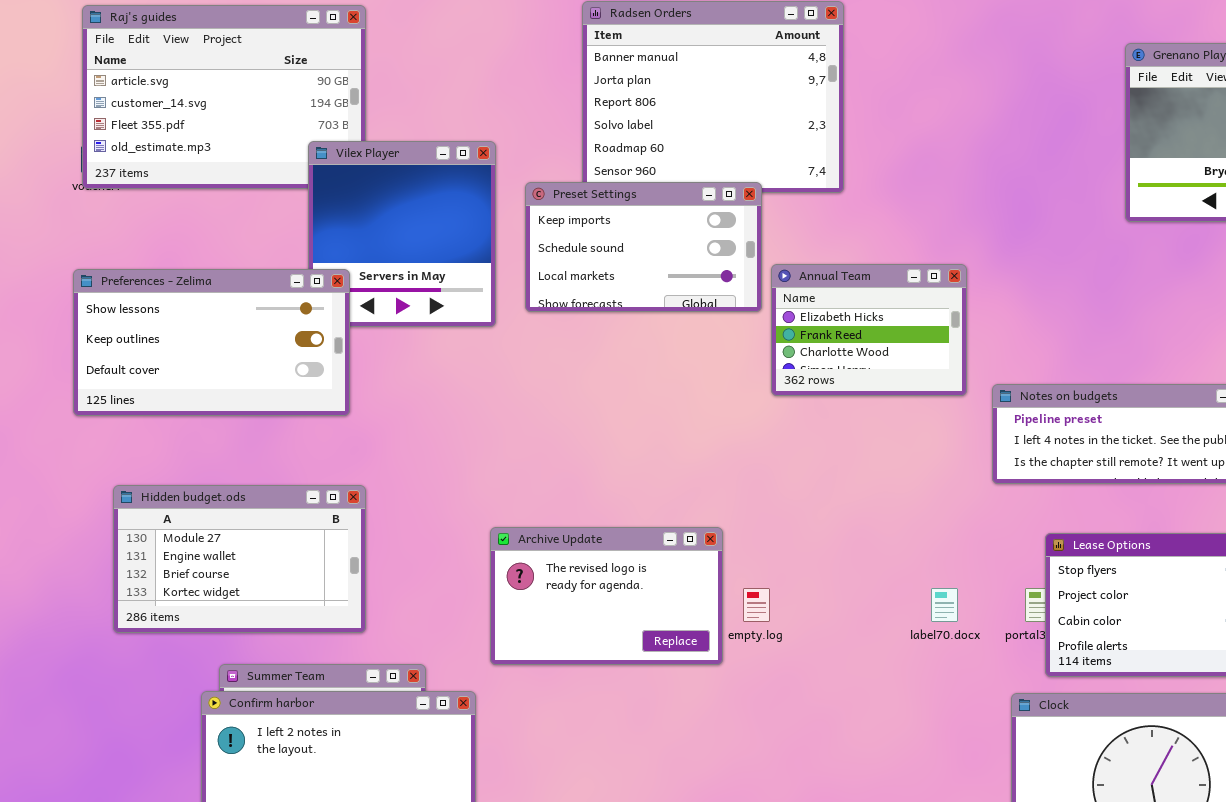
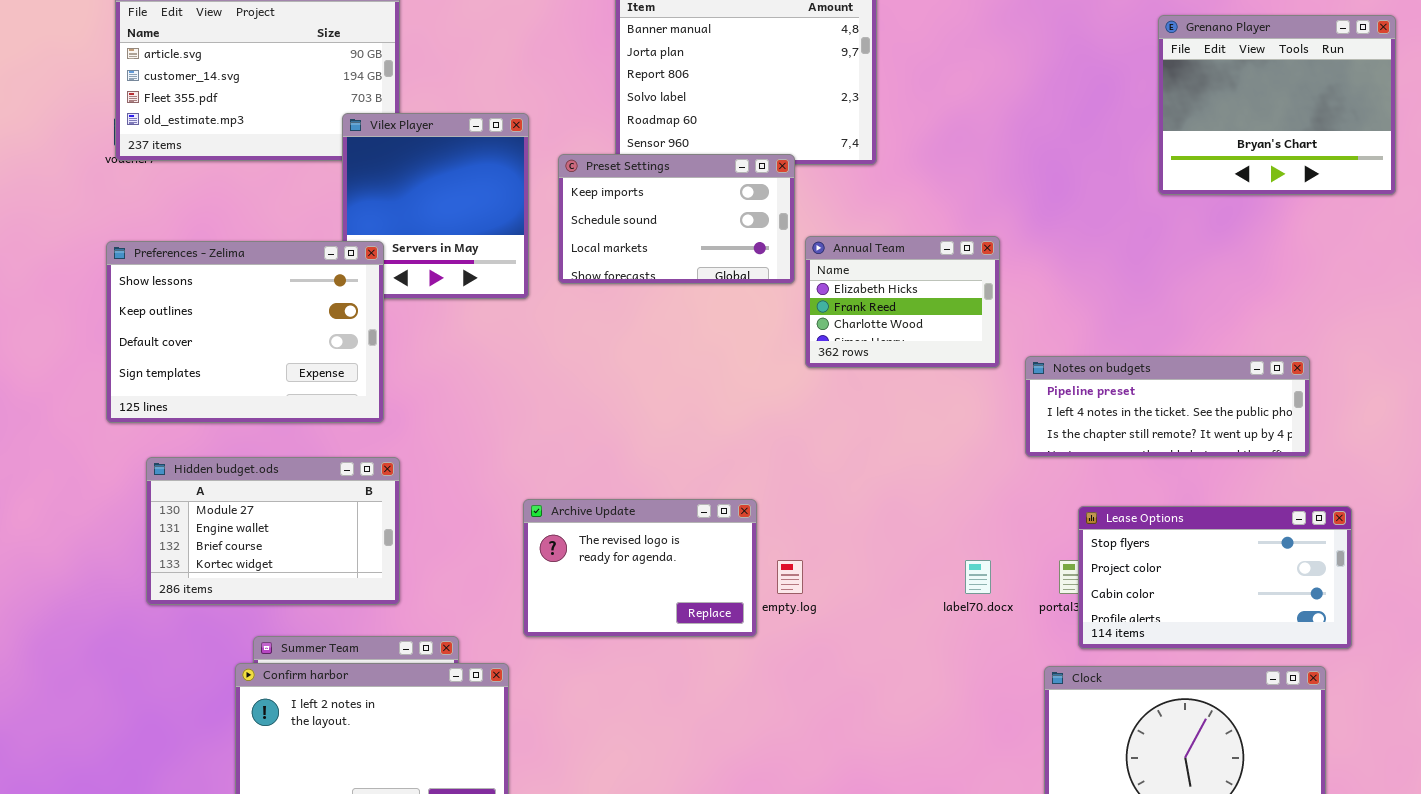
Preferences - Zelima: [73,269,350,416] -> [106,241,384,423], resized

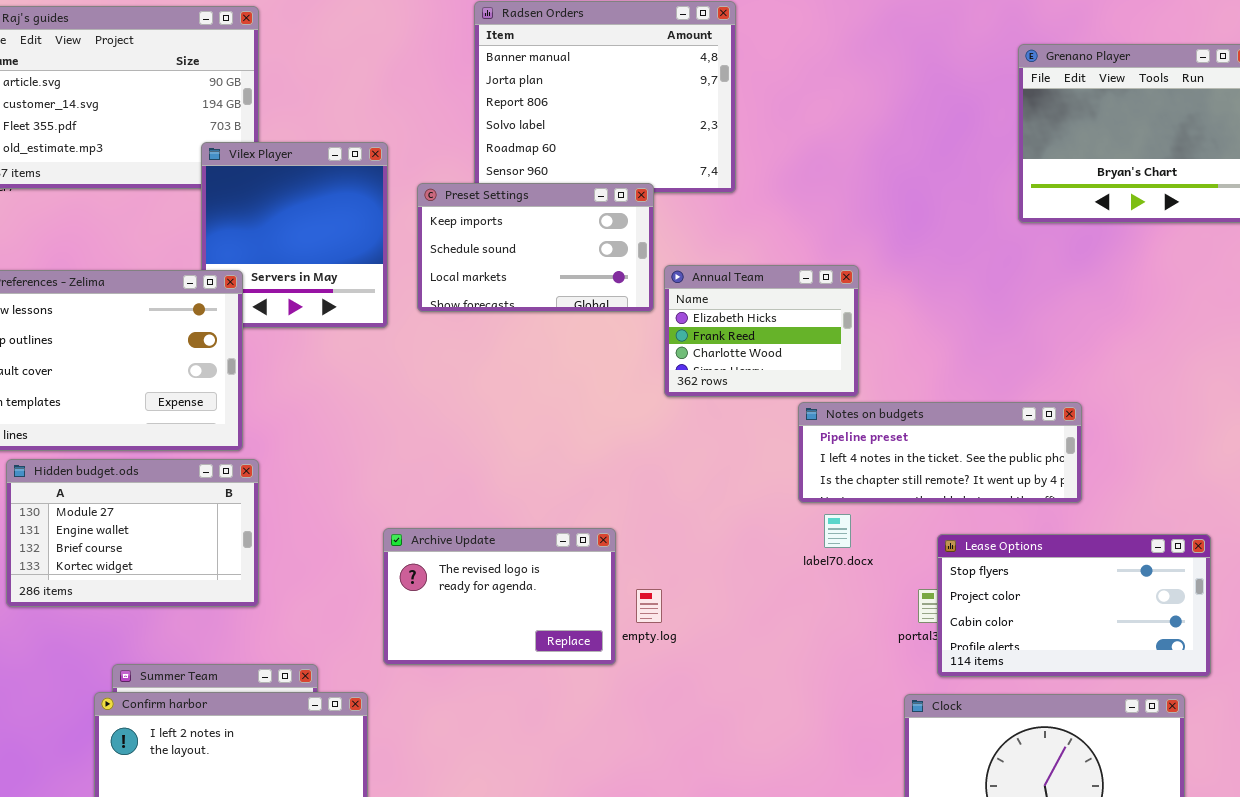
Notes on budgets: [1025,356,1310,457] -> [798,402,1082,503], moved
Hidden budget.ods: [146,457,400,605] -> [6,459,259,607], moved
label70.docx: [965,560,991,594] -> [824,514,851,548], moved

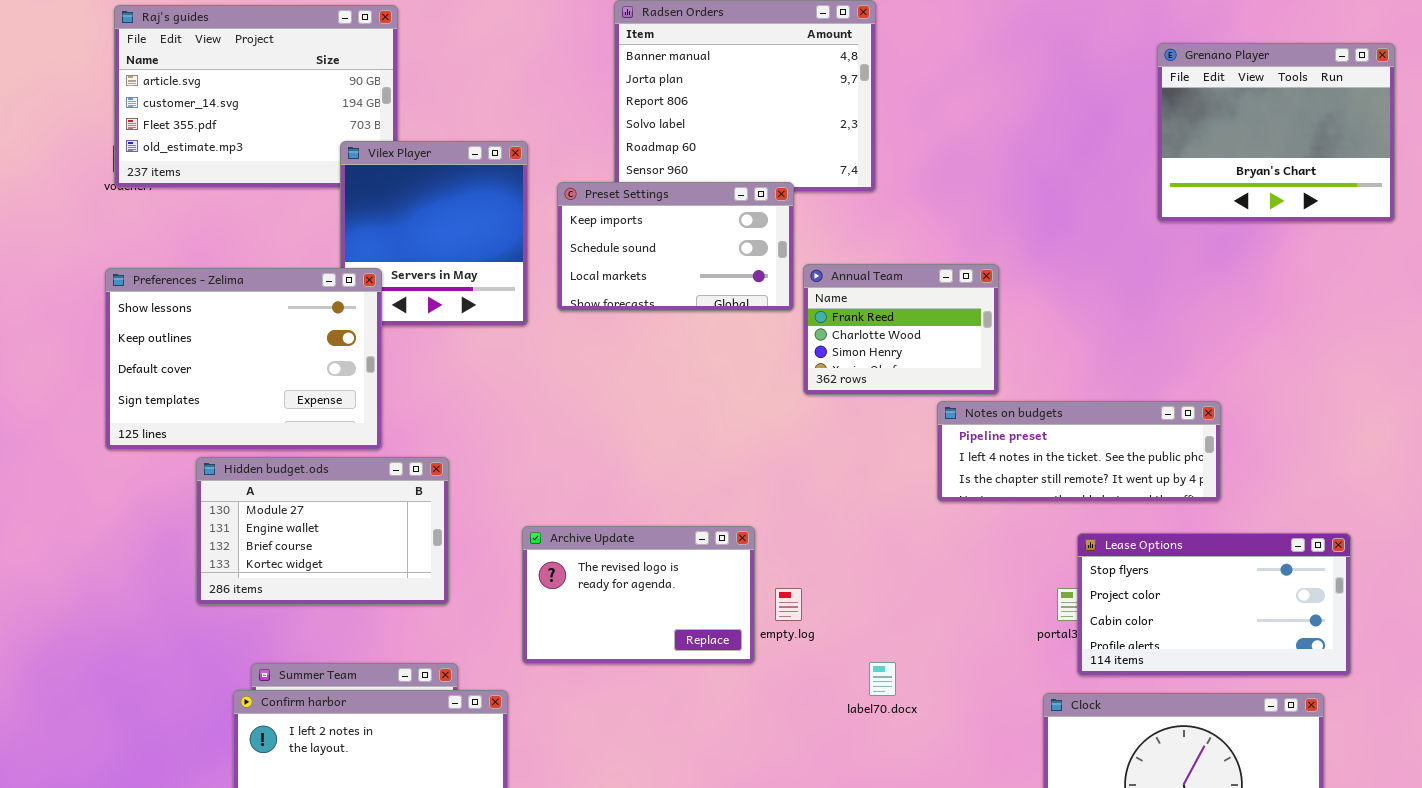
Annual Team: [664,265,859,397] -> [803,264,999,395], scrolled down 1 row
Hidden budget.ods: [6,459,259,607] -> [196,457,449,605], moved
label70.docx: [824,514,851,548] -> [869,662,896,696], moved

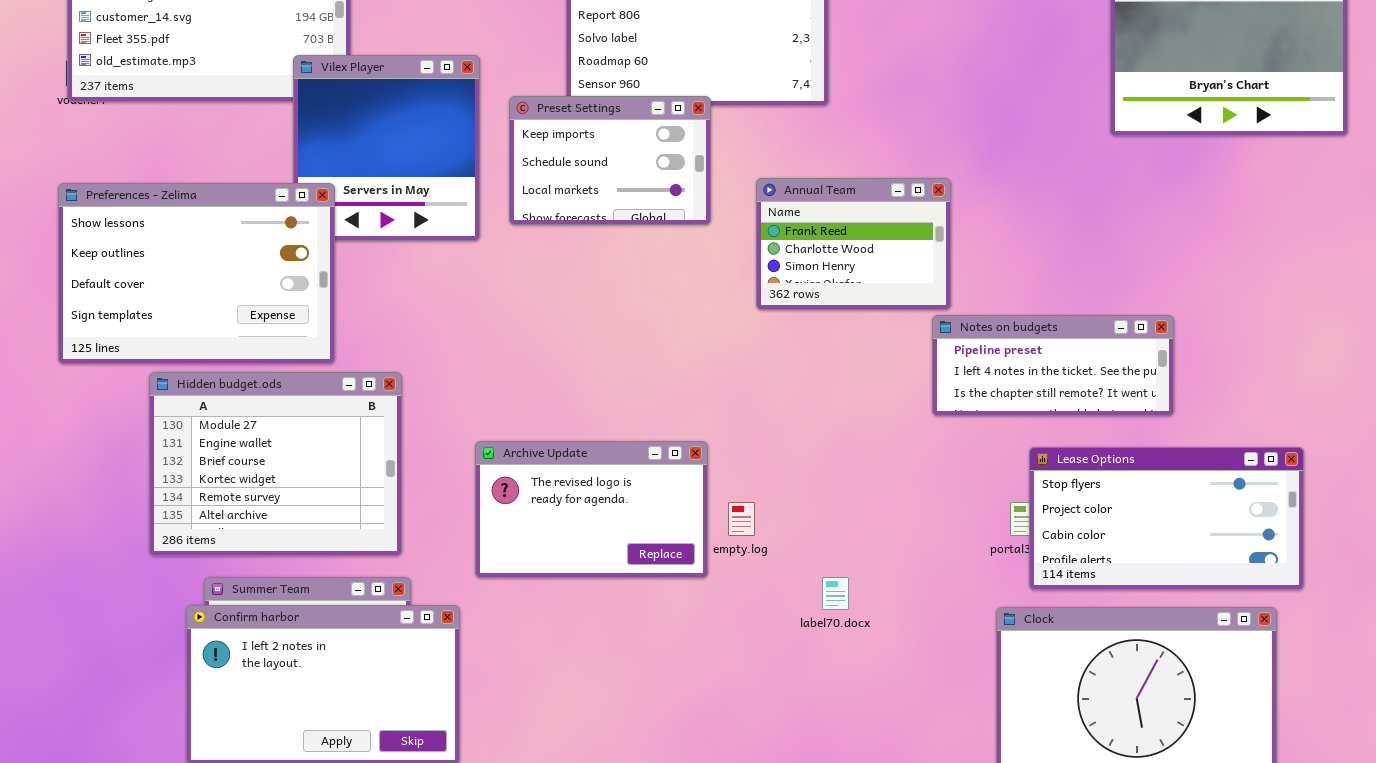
Preset Settings: [557,182,794,311] -> [509,96,711,225], resized
Notes on budgets: [937,401,1221,502] -> [932,315,1174,416], resized
Hidden budget.ods: [196,457,449,605] -> [149,372,402,556], resized

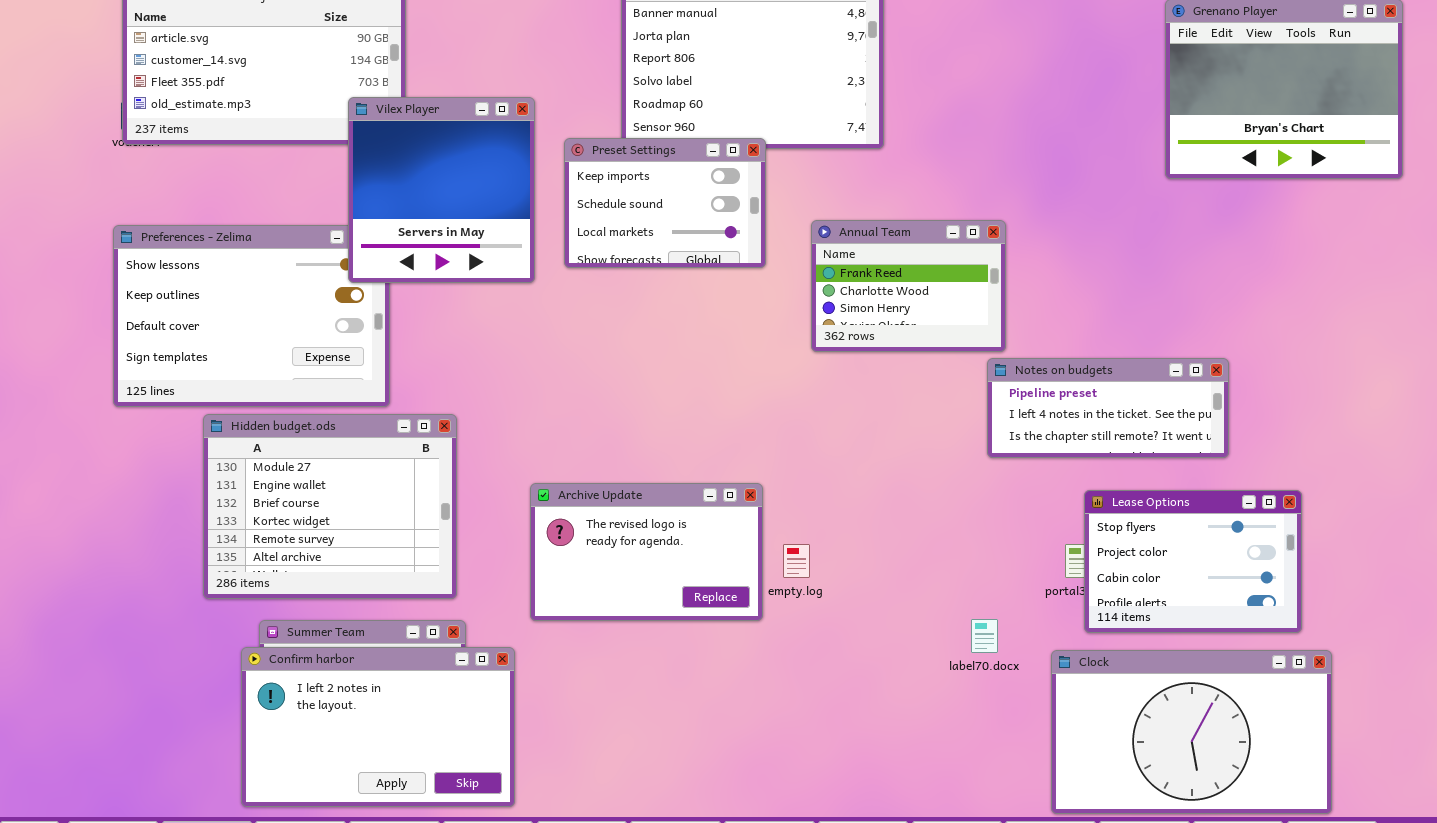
Vilex Player: [293,55,480,241] -> [348,97,535,283], raised
Lease Options: [1029,447,1304,590] -> [1084,490,1302,633], resized
label70.docx: [822,577,849,610] -> [971,619,998,653], moved

